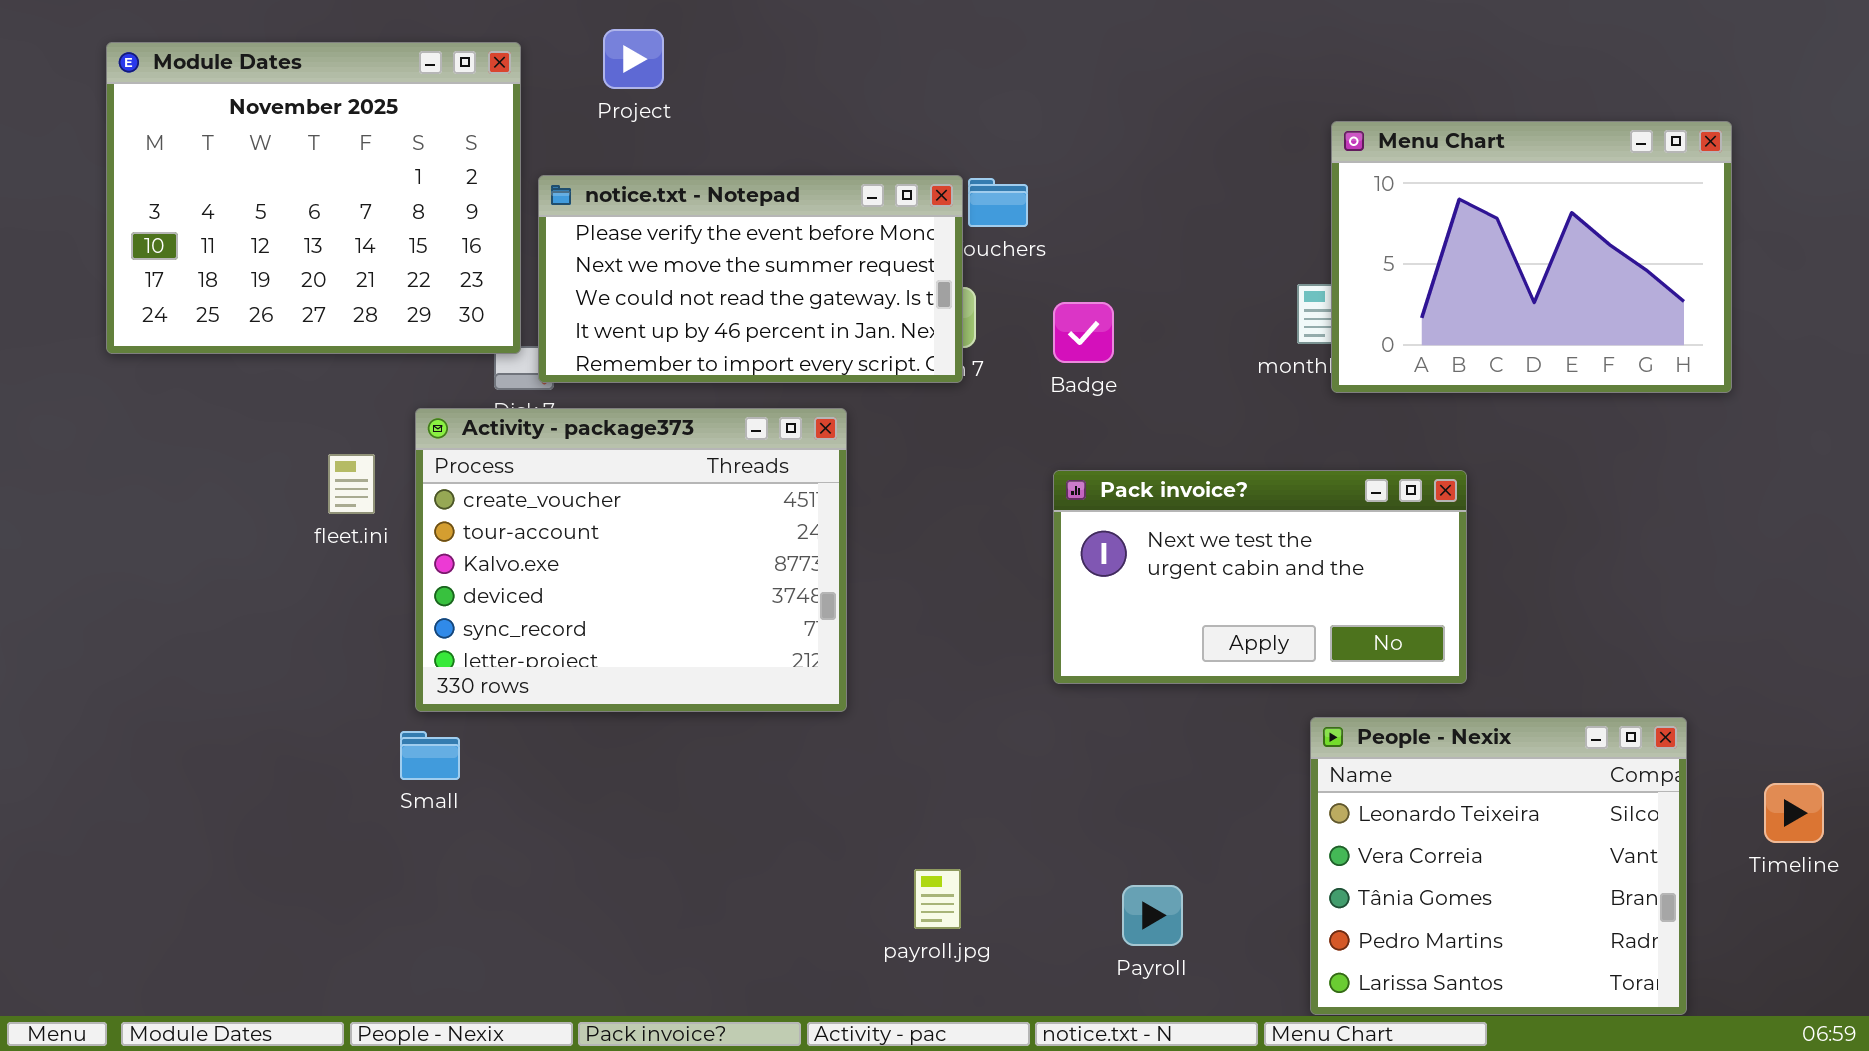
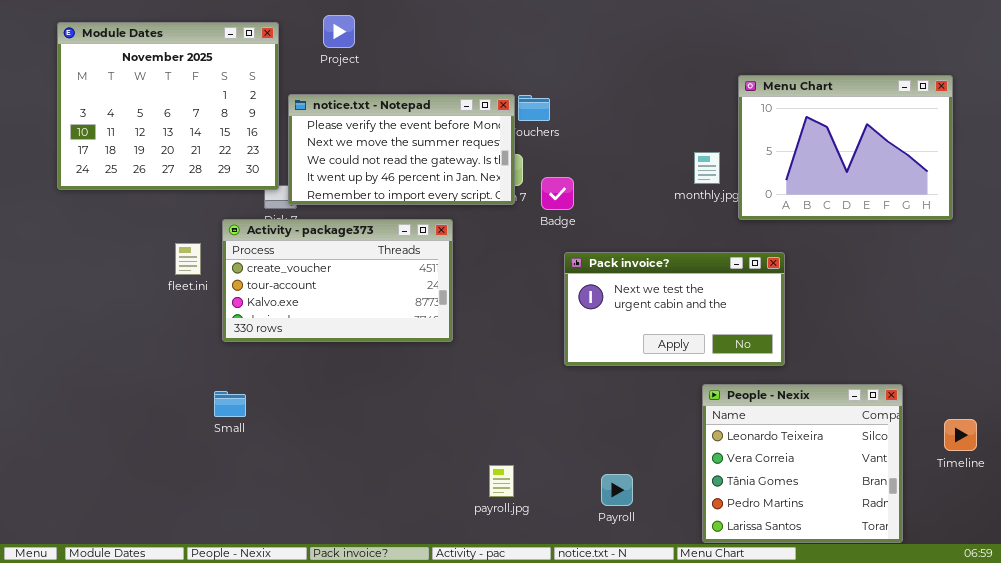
Menu Chart: [1331,121,1732,393] -> [738,75,953,220], moved
Badge: [1053,302,1114,363] -> [541,177,574,210], moved
Activity - package373: [415,408,847,712] -> [222,219,453,342], resized

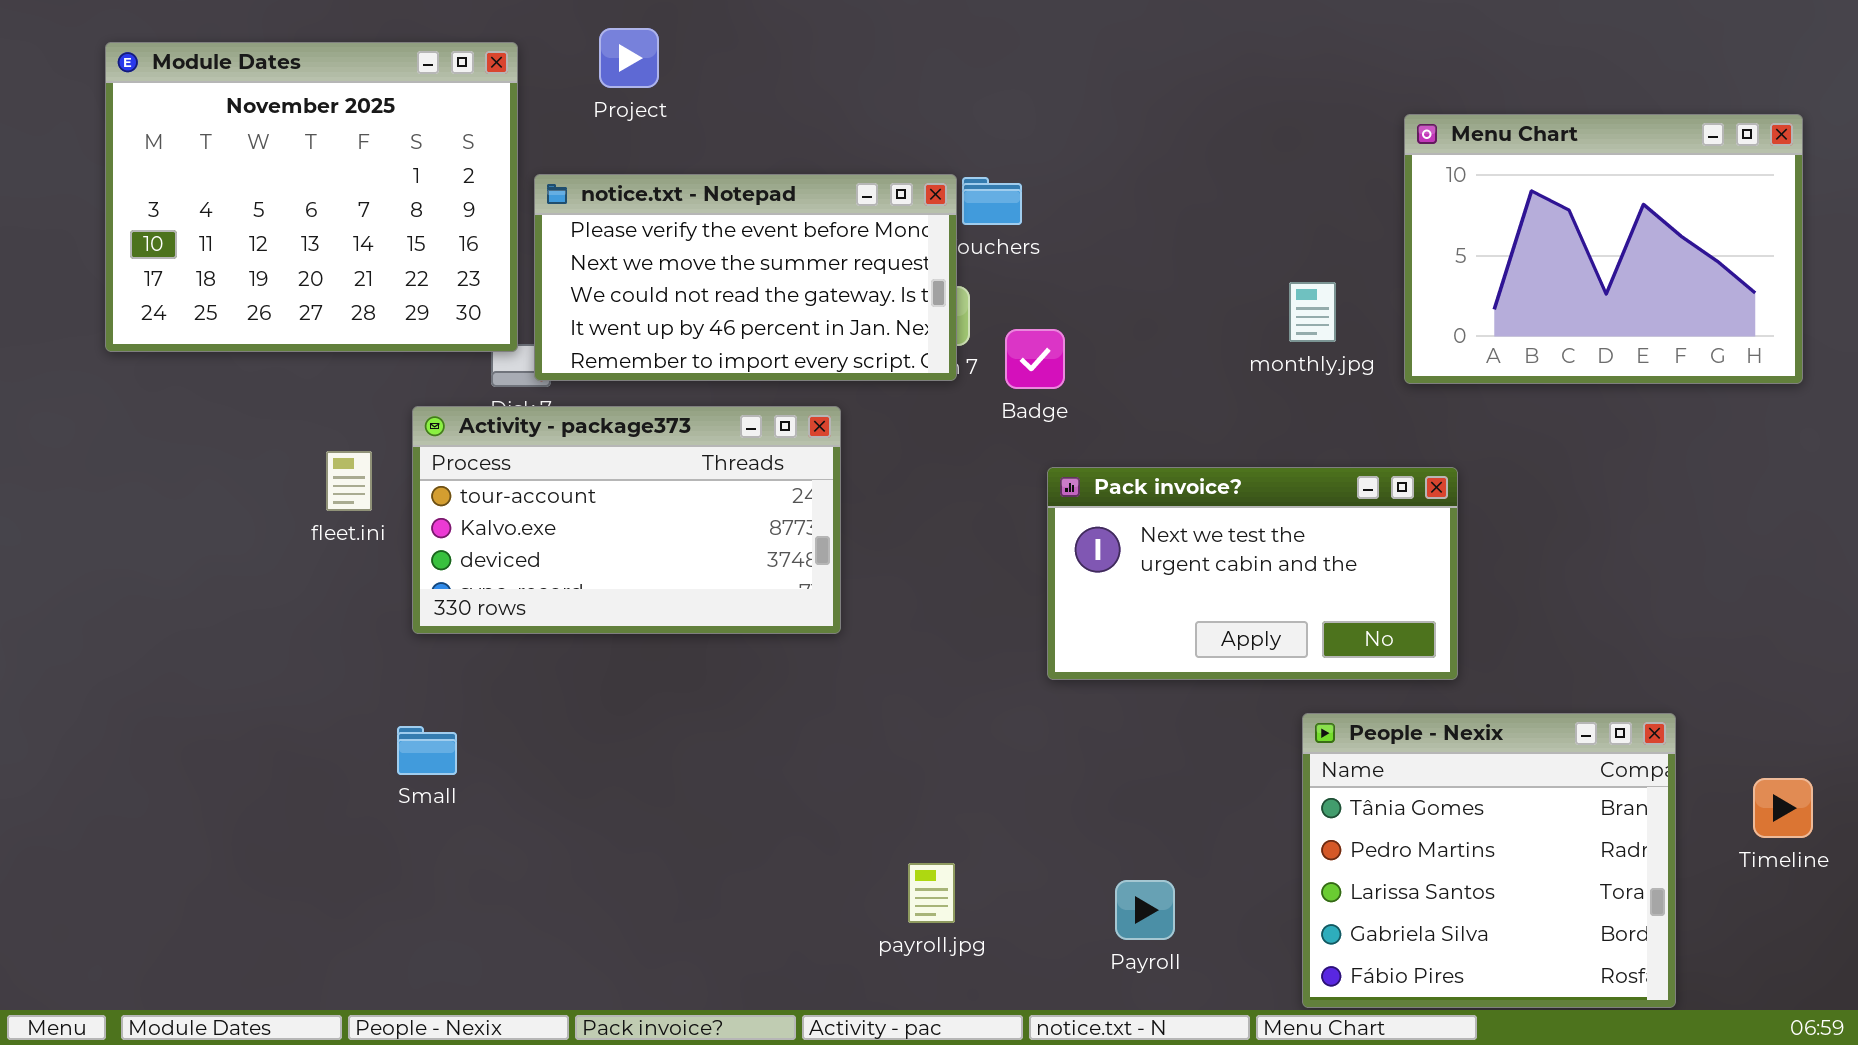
Menu Chart: [738,75,953,220] -> [1404,114,1803,384], moved
Activity - package373: [222,219,453,342] -> [412,406,841,634], scrolled down 1 row
People - Nexix: [702,384,903,543] -> [1302,713,1676,1008], scrolled down 2 rows

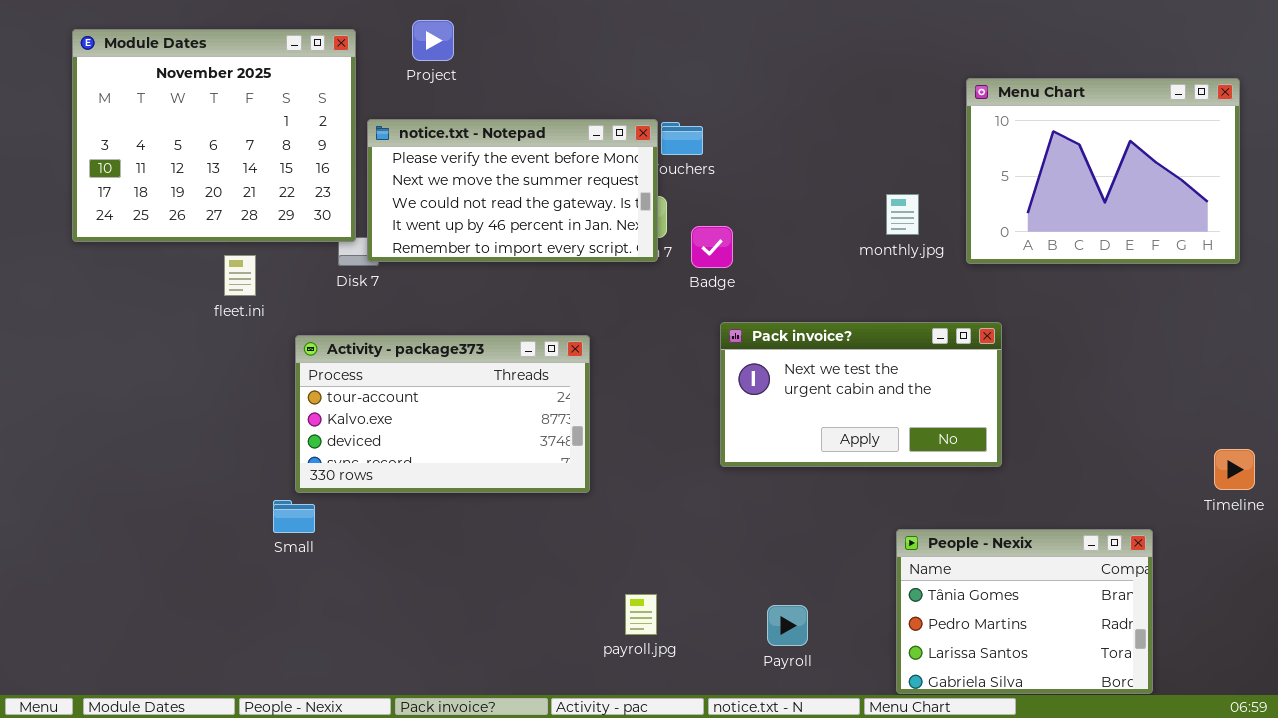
Activity - package373: [412,406,841,634] -> [295,335,590,493], moved
fleet.ini: [326,451,372,511] -> [224,255,256,296], moved
People - Nexix: [1302,713,1676,1008] -> [896,529,1153,694], resized
Timeline: [1753,778,1813,838] -> [1214,449,1255,490], moved

